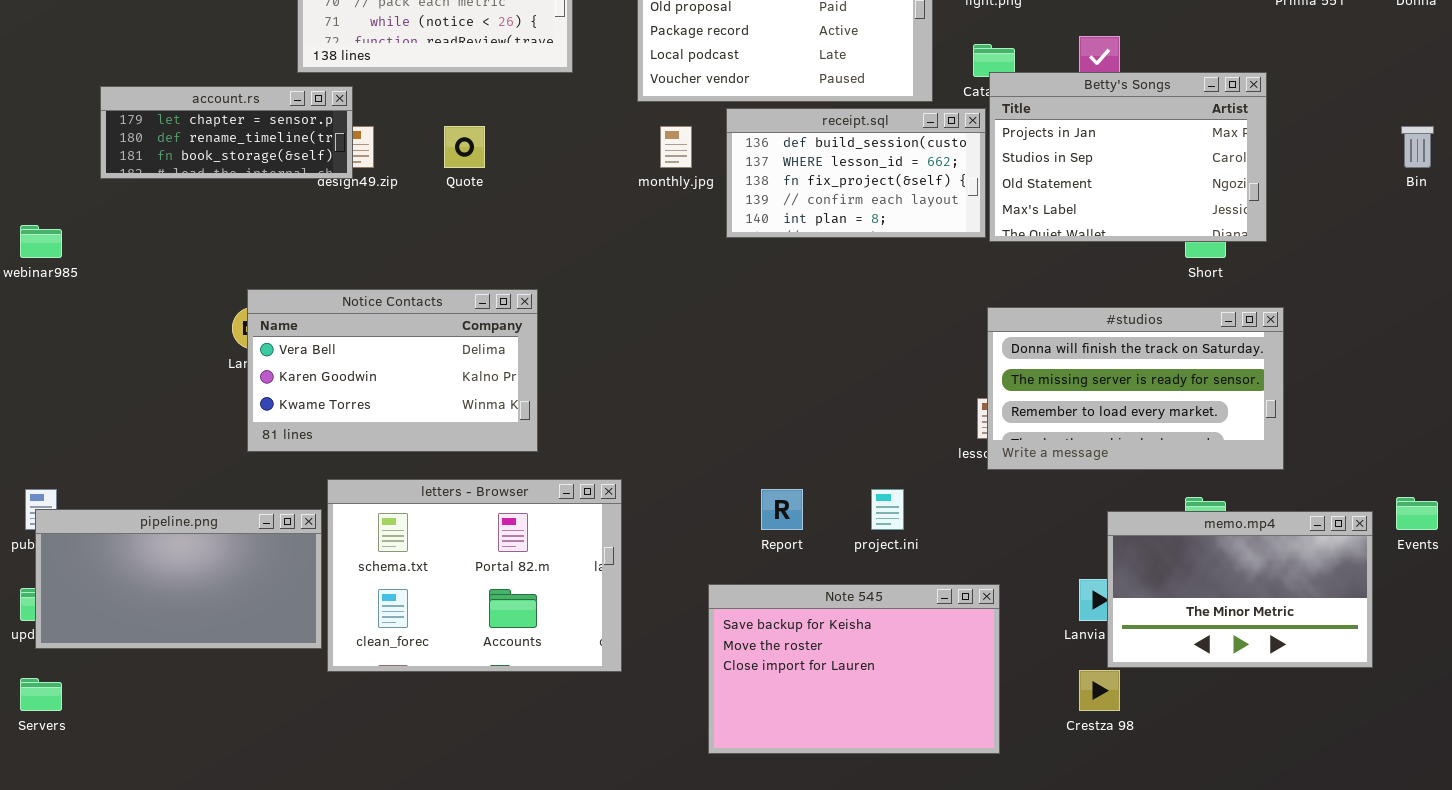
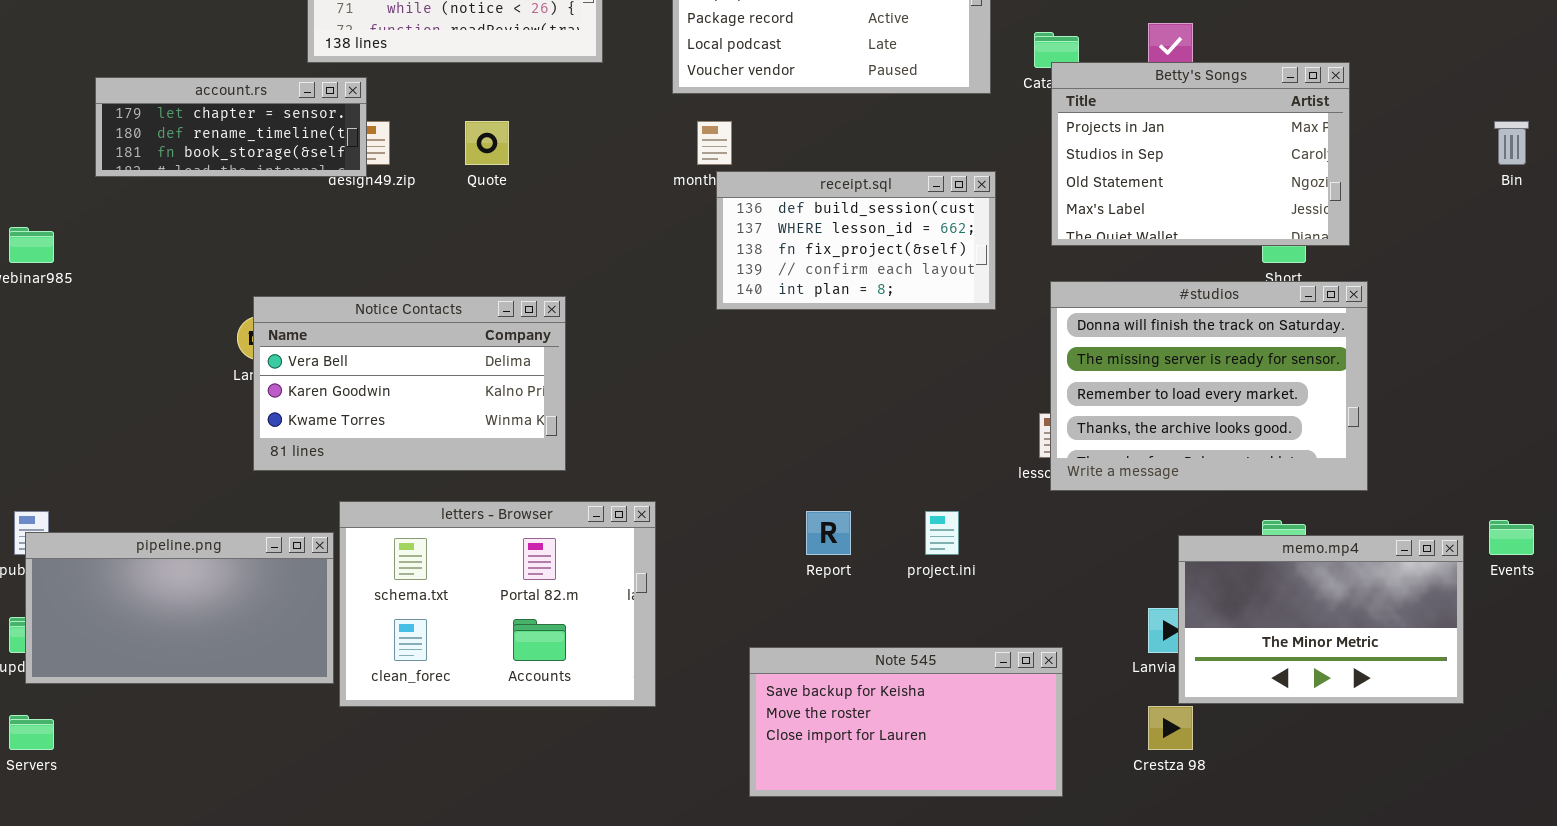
receipt.sql: [726,108,986,238] -> [716,171,996,310], moved
#studios: [987,307,1284,470] -> [1050,281,1368,491], resized
Note 545: [708,584,1000,754] -> [749,647,1063,797], resized

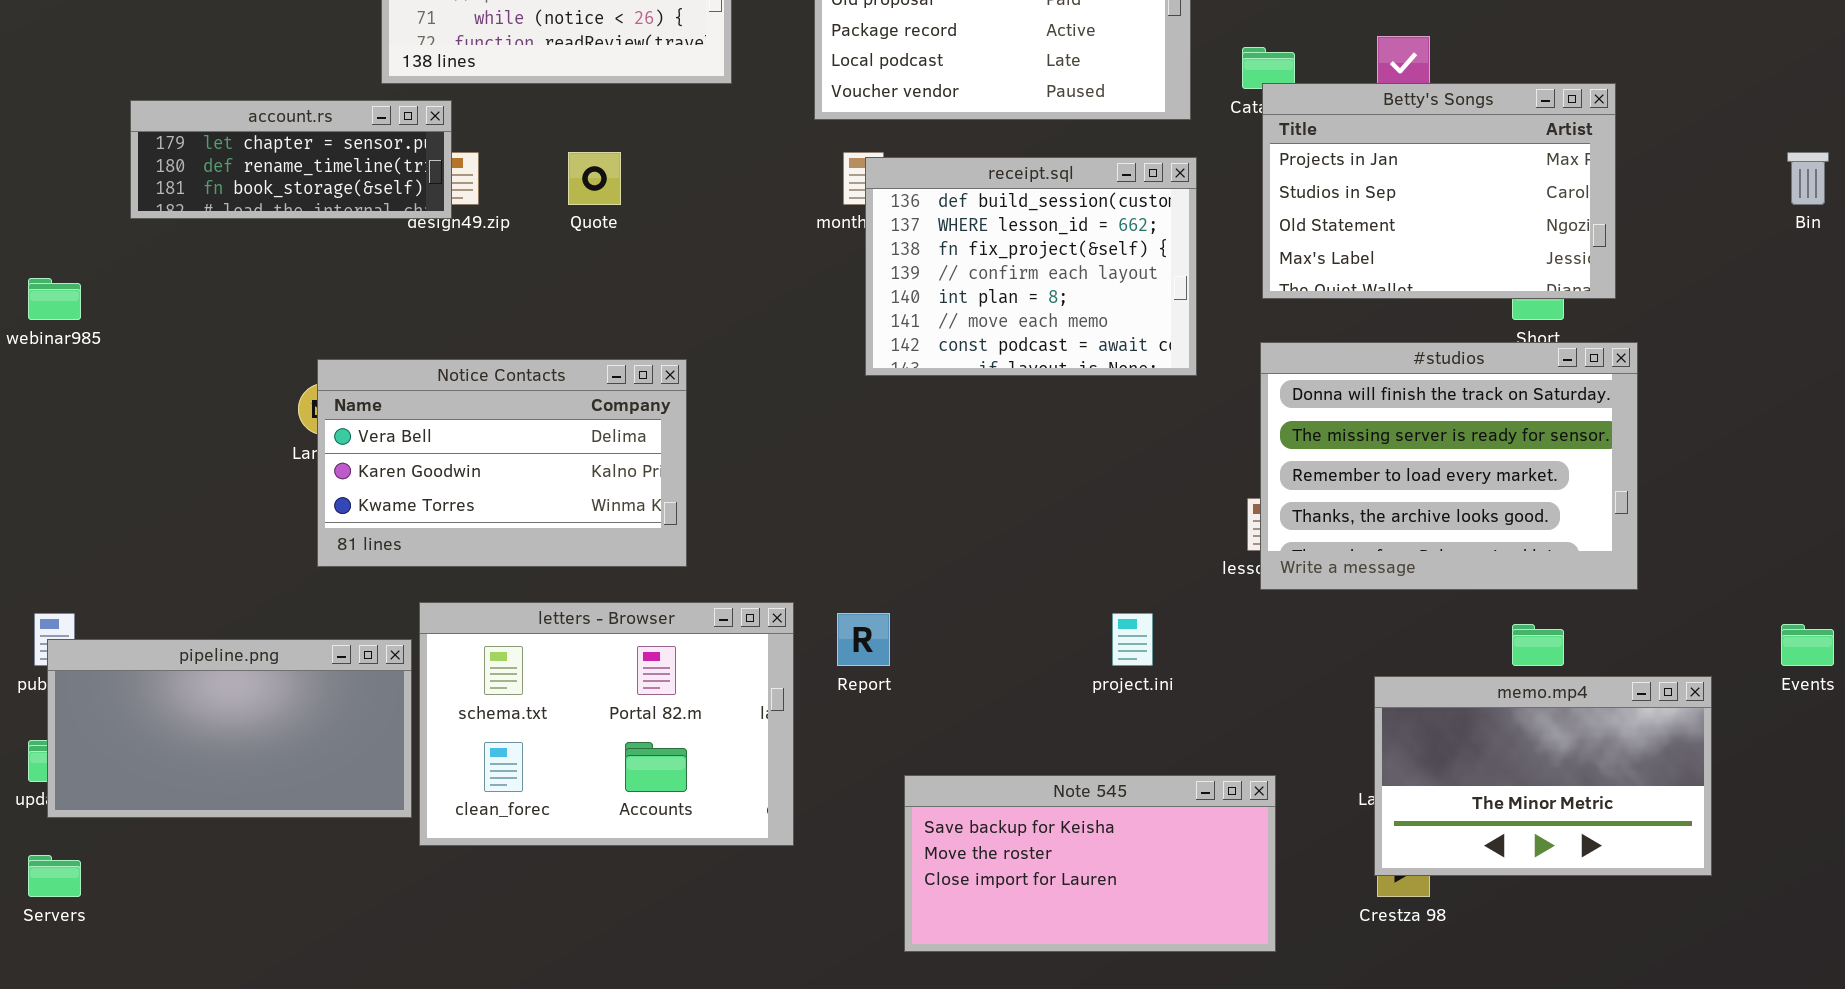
receipt.sql: [716,171,996,310] -> [865,157,1197,376], resized
Report: [806,511,851,555] -> [837,613,890,666], moved
memo.mp4: [1178,535,1464,704] -> [1374,676,1712,876], moved

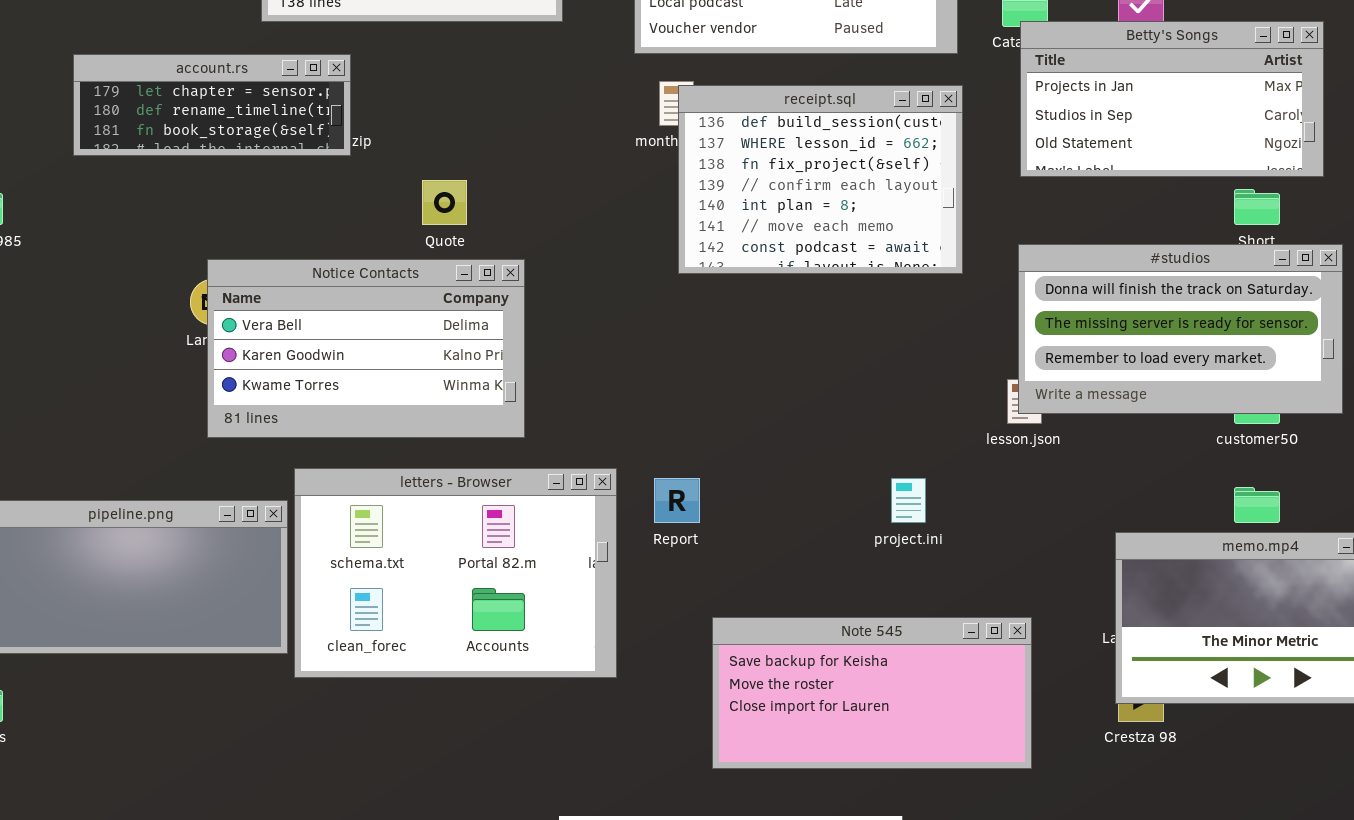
Betty's Songs: [1262,83,1616,299] -> [1020,21,1324,177], resized
account.rs: [130,100,452,219] -> [73,54,351,156], moved
Quote: [568,152,621,205] -> [422,180,467,225], moved
#studios: [1260,342,1638,590] -> [1018,244,1343,414], resized

